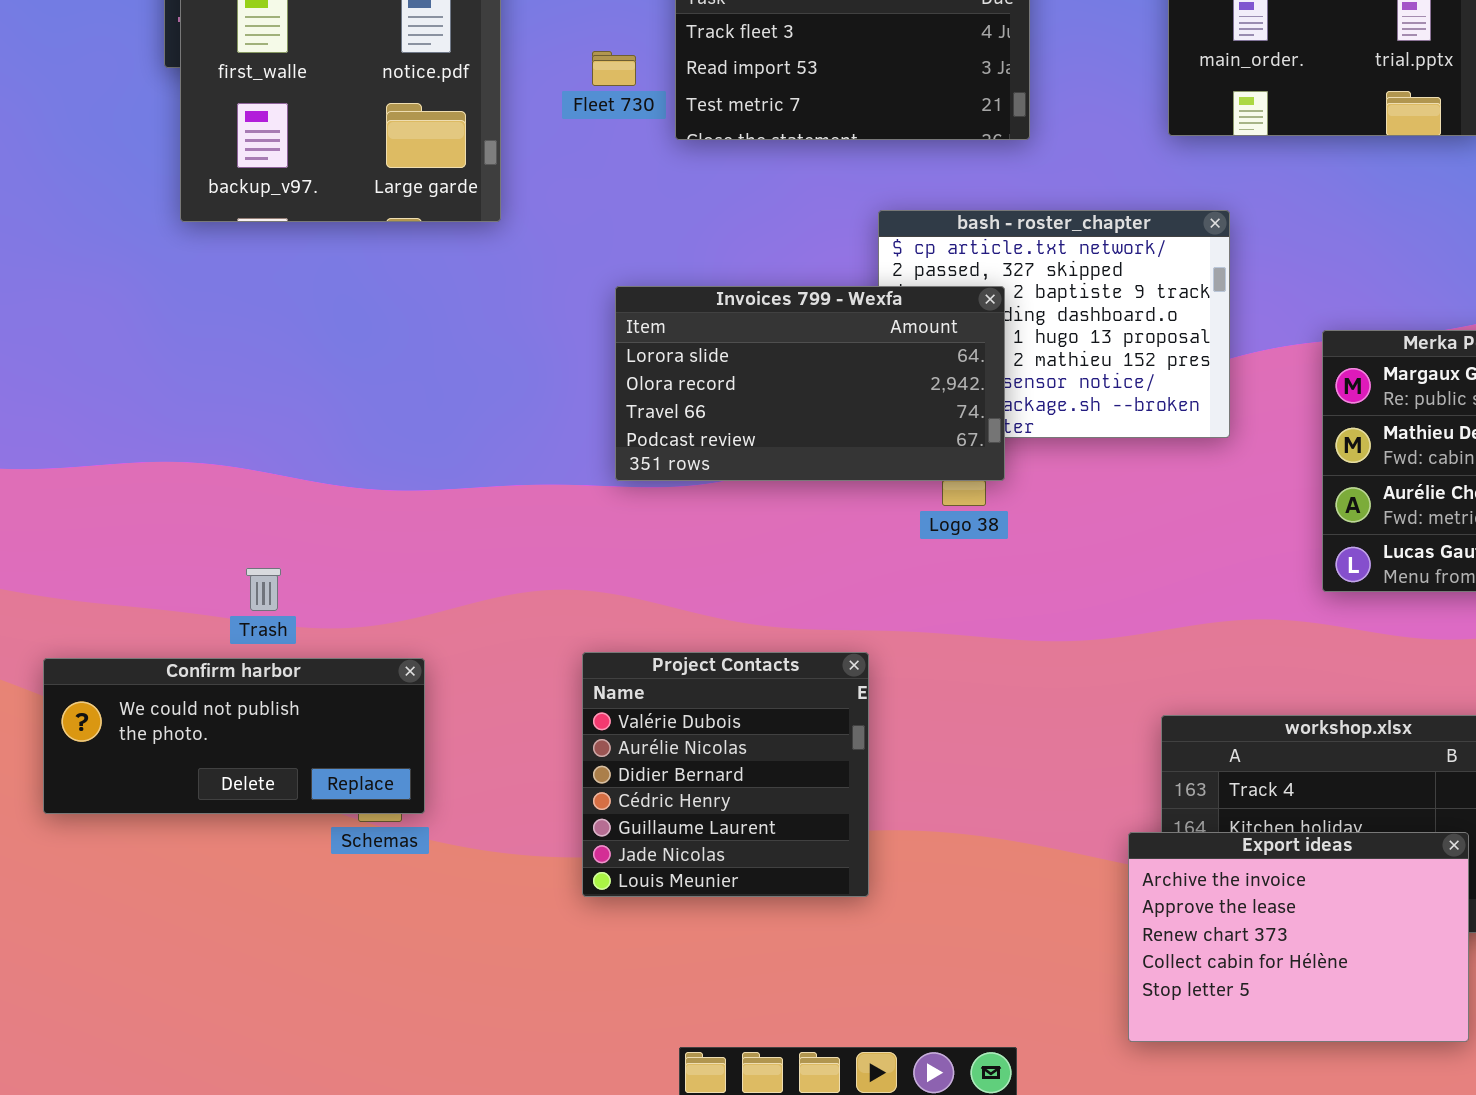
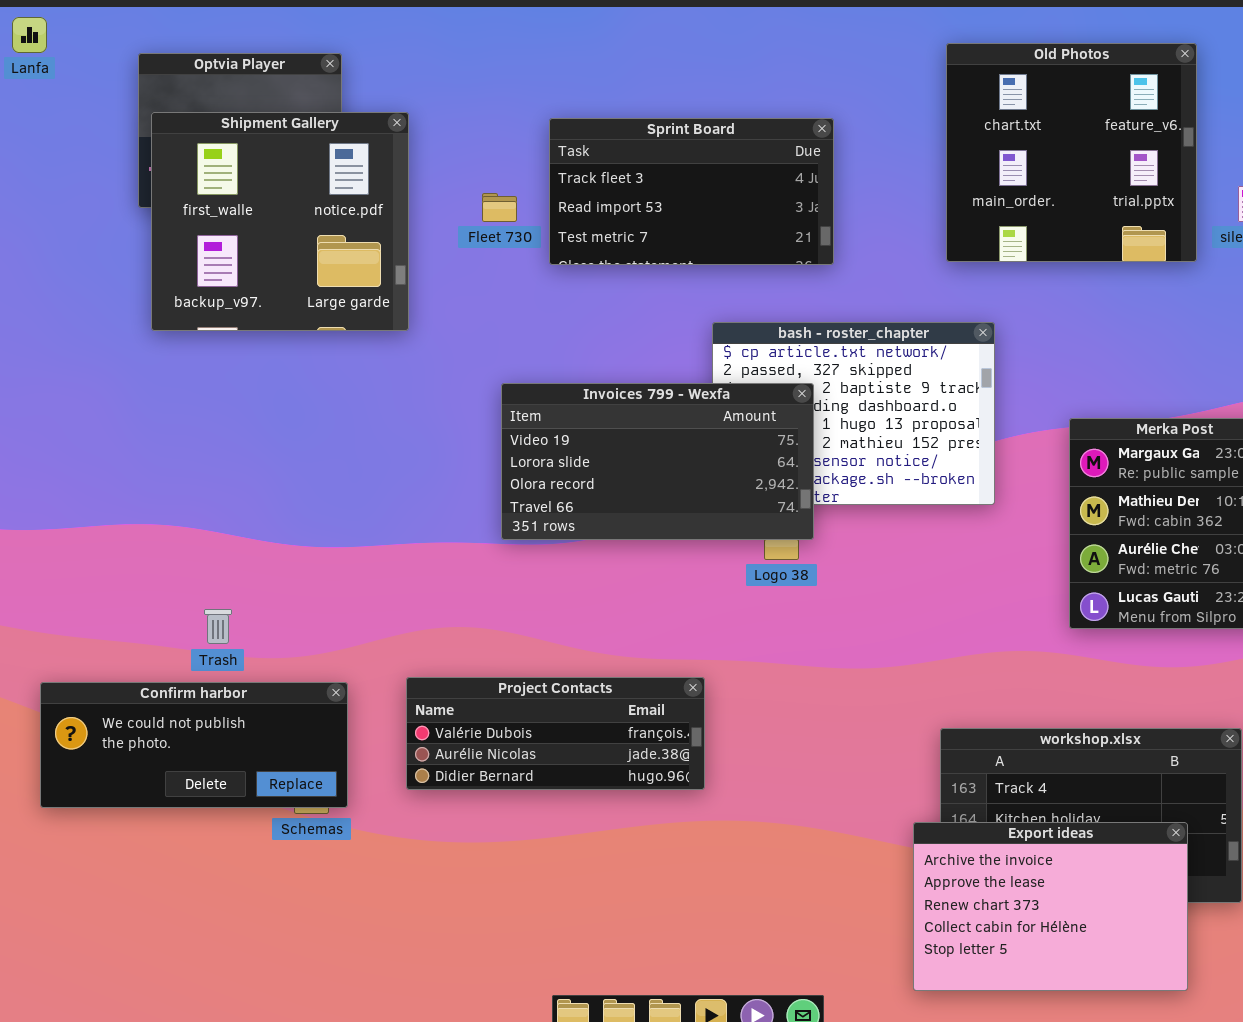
Invoices 799 - Wexfa: [615,286,1005,481] -> [501,383,814,540], scrolled up 1 row
Project Contacts: [582,652,869,897] -> [406,677,705,790], resized

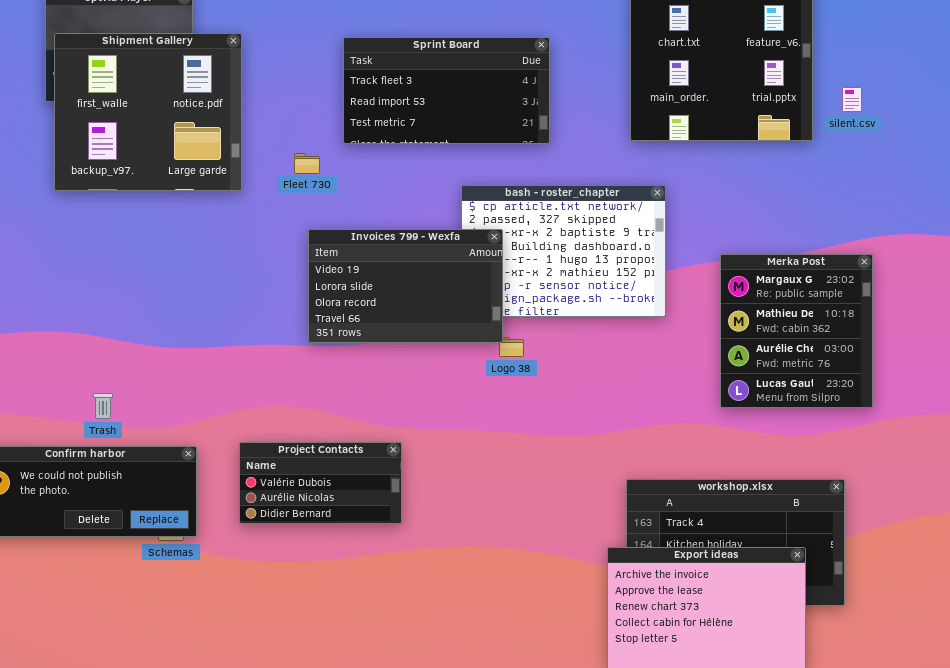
Fleet 730: [482,193,517,222] -> [294,153,320,174], moved
Invoices 799 - Wexfa: [501,383,814,540] -> [308,229,503,343], resized
Project Contacts: [406,677,705,790] -> [239,442,402,524], resized

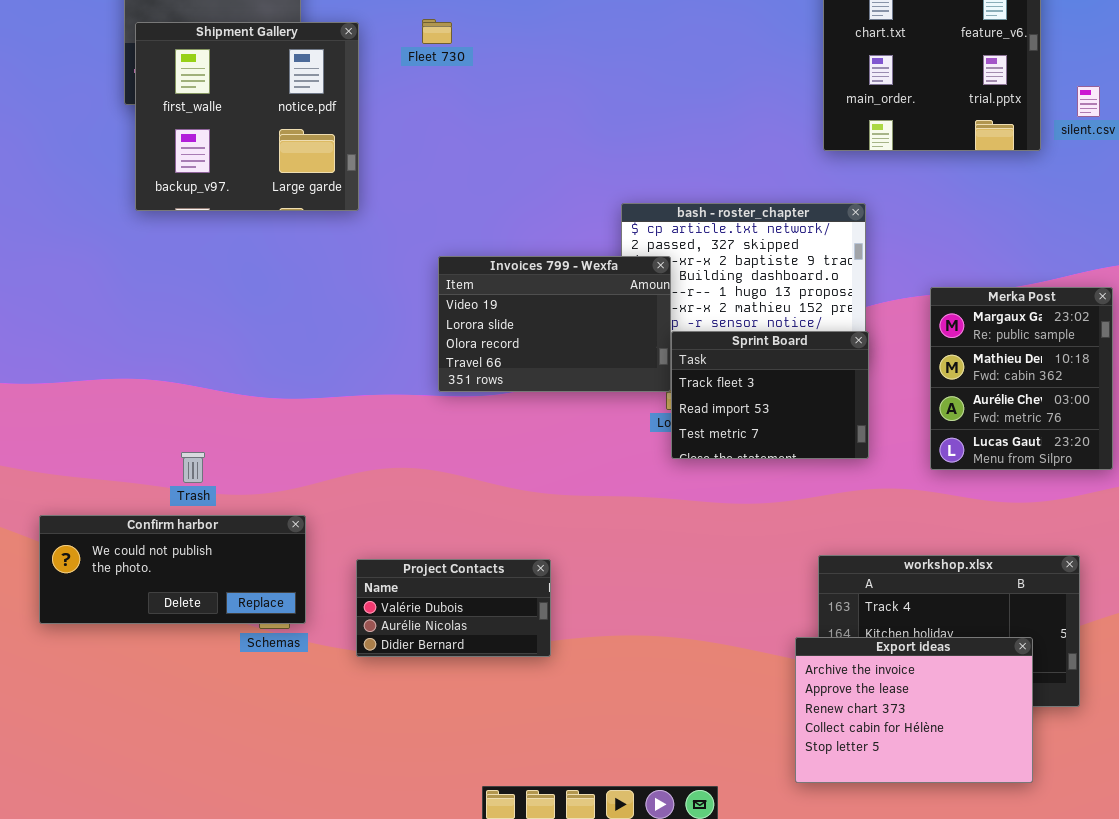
Sprint Board: [343,37,550,144] -> [671,331,869,459], moved, resized
Fleet 730: [294,153,320,174] -> [422,19,452,44], moved
Project Contacts: [239,442,402,524] -> [356,559,551,657], moved

